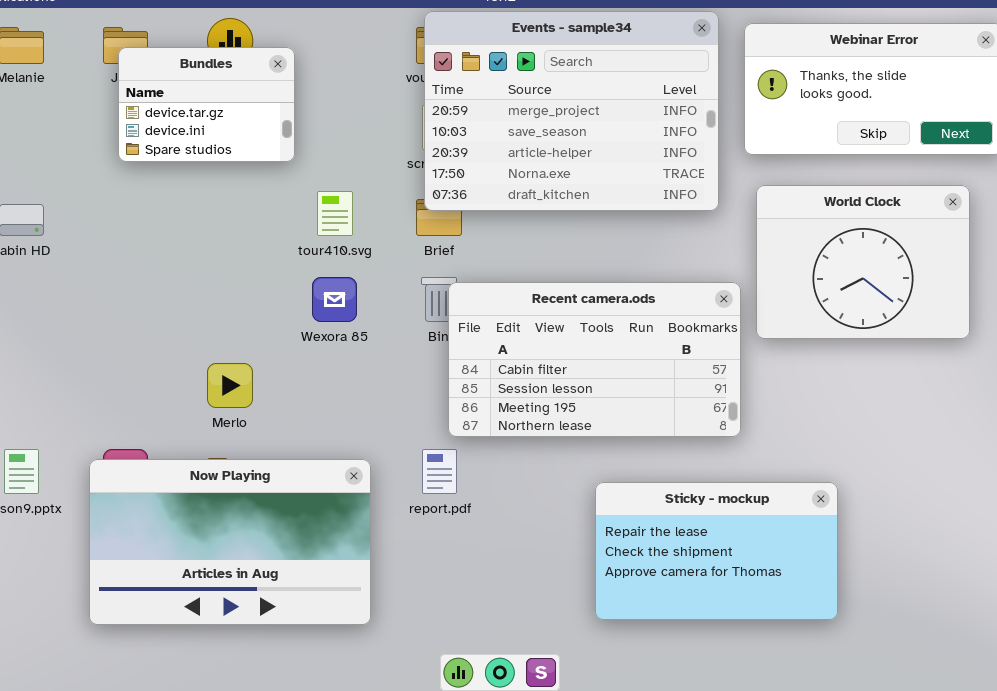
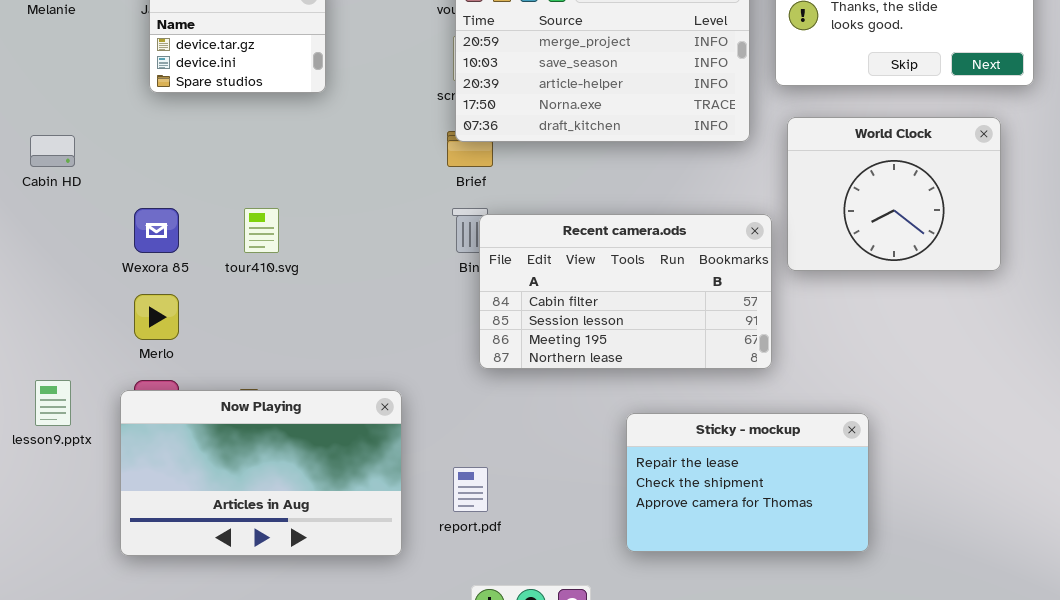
tour410.svg: [317,191,353,236] -> [244,208,279,253], moved
Wexora 85: [312,277,357,322] -> [134,208,179,253], moved
Merlo: [207,363,253,408] -> [134,294,179,340], moved
report.pdf: [422,449,457,494] -> [453,467,488,512], moved

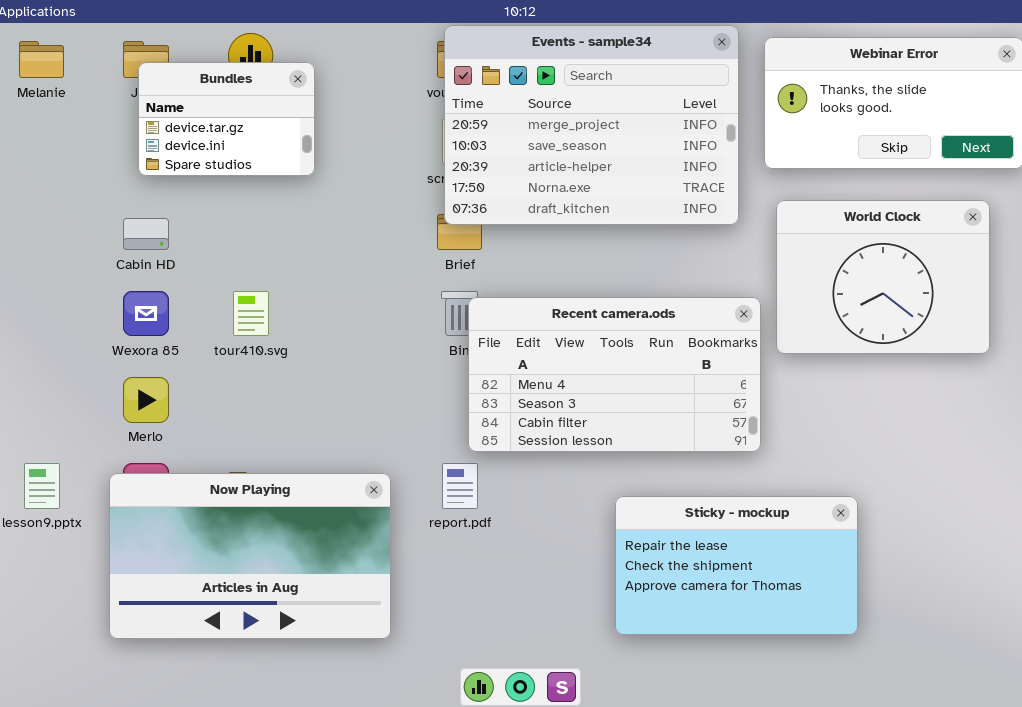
Cabin HD: [30,135,75,167] -> [123,218,169,250], moved
Recent camera.ods: [479,214,772,369] -> [468,297,761,452], scrolled up 2 rows
report.pdf: [453,467,488,512] -> [442,463,478,509], moved

